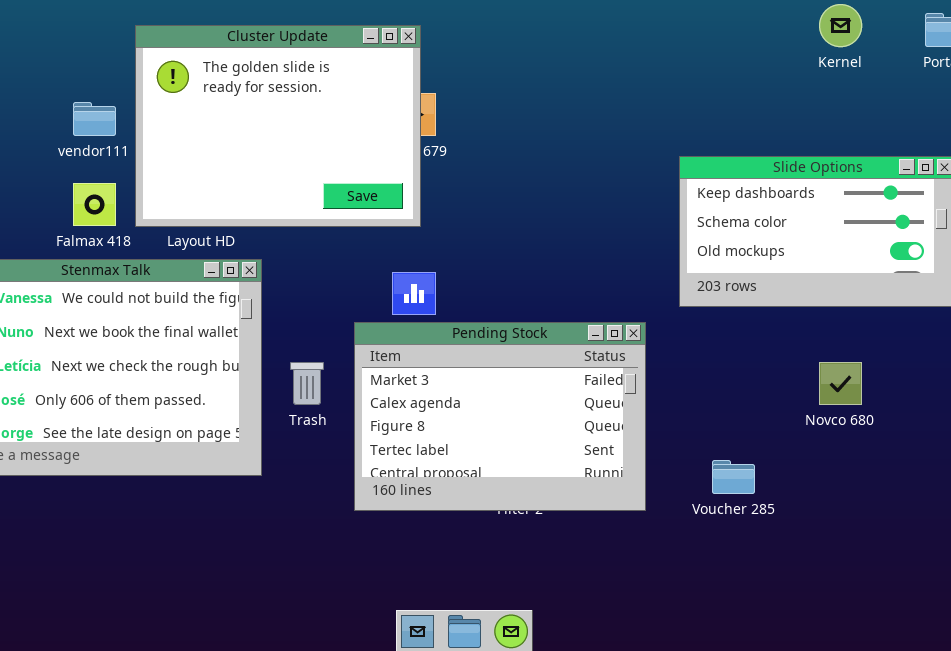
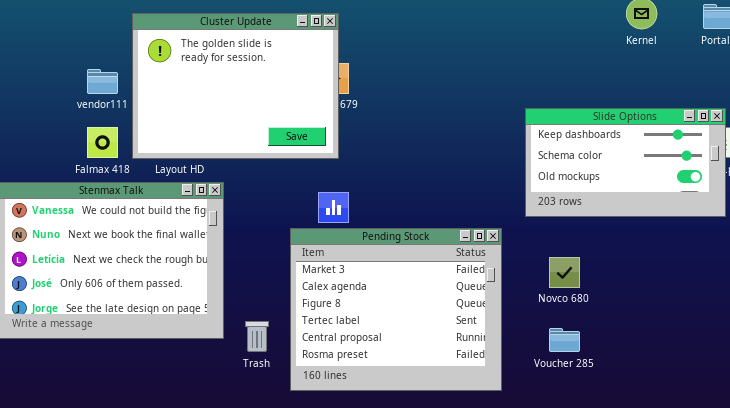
Pending Stock: [354,322,646,511] -> [290,228,502,391], resized
Trash: [290,362,324,405] -> [245,321,269,352], moved
Novco 680: [819,362,862,405] -> [549,257,580,288], moved

